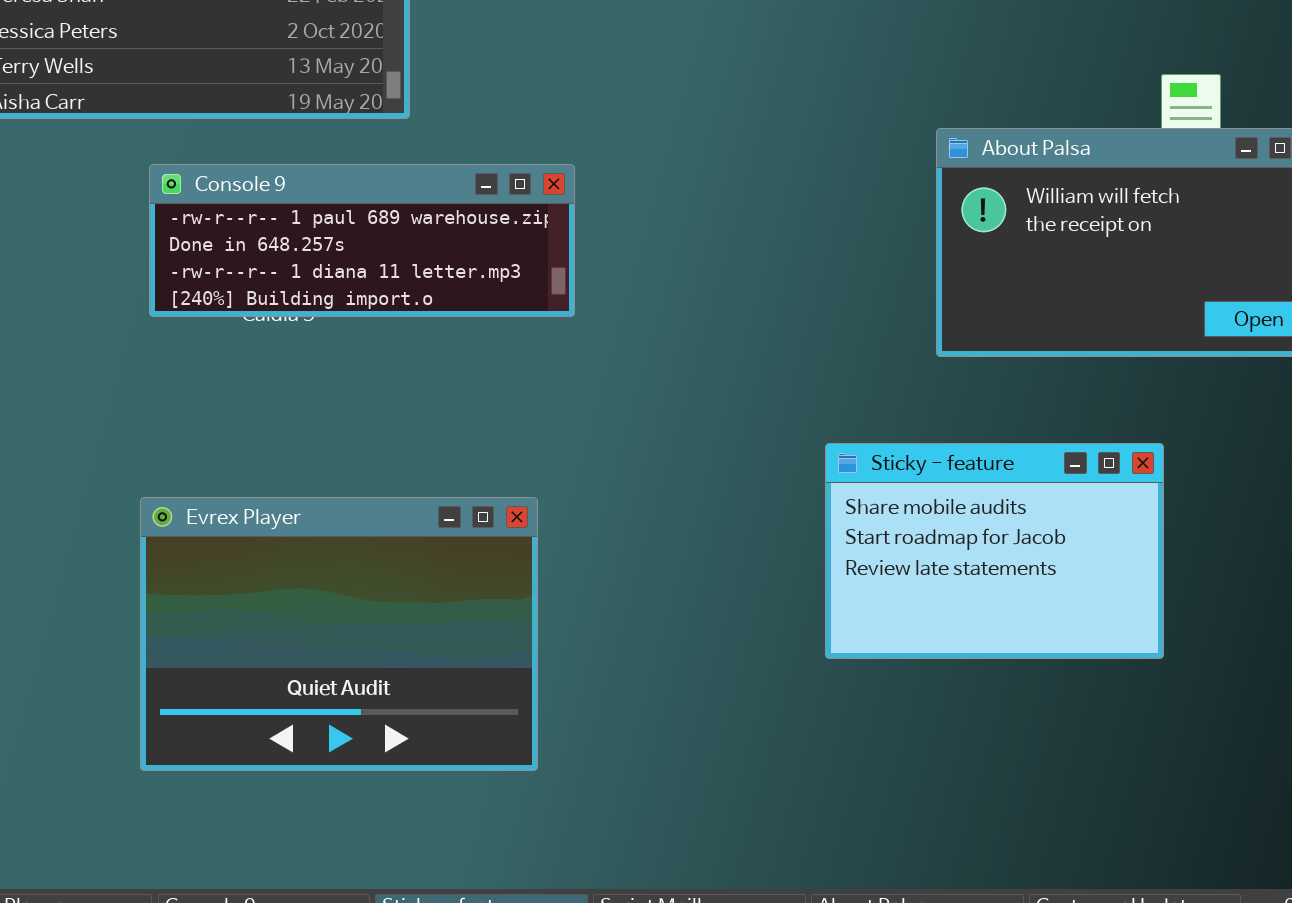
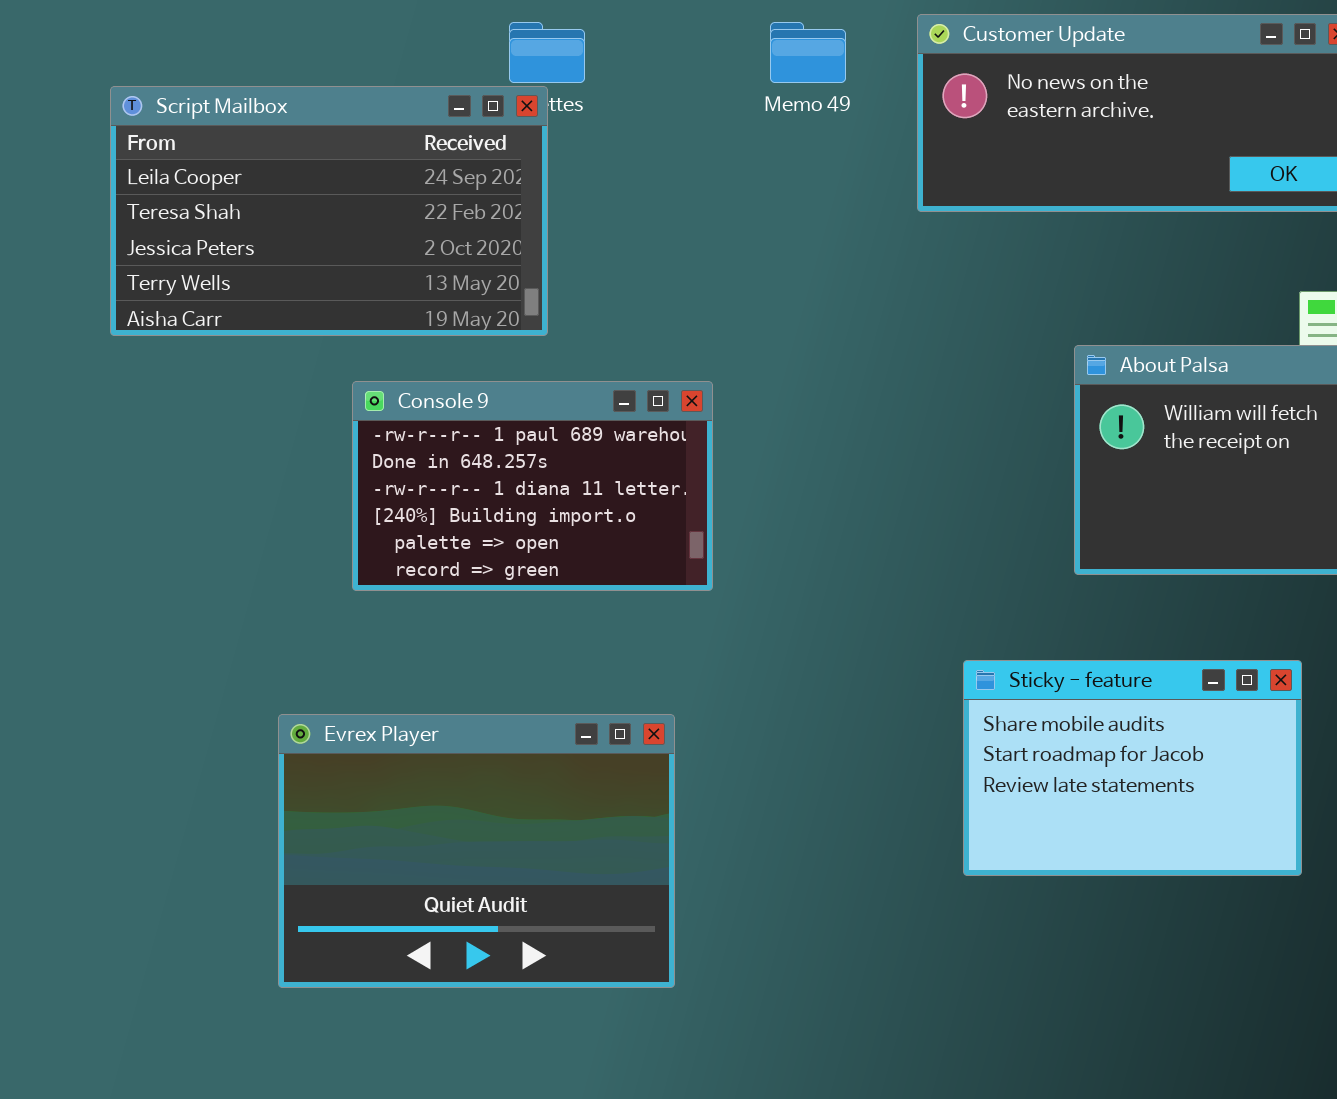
Console 9: [149,164,575,317] -> [352,381,713,591], resized

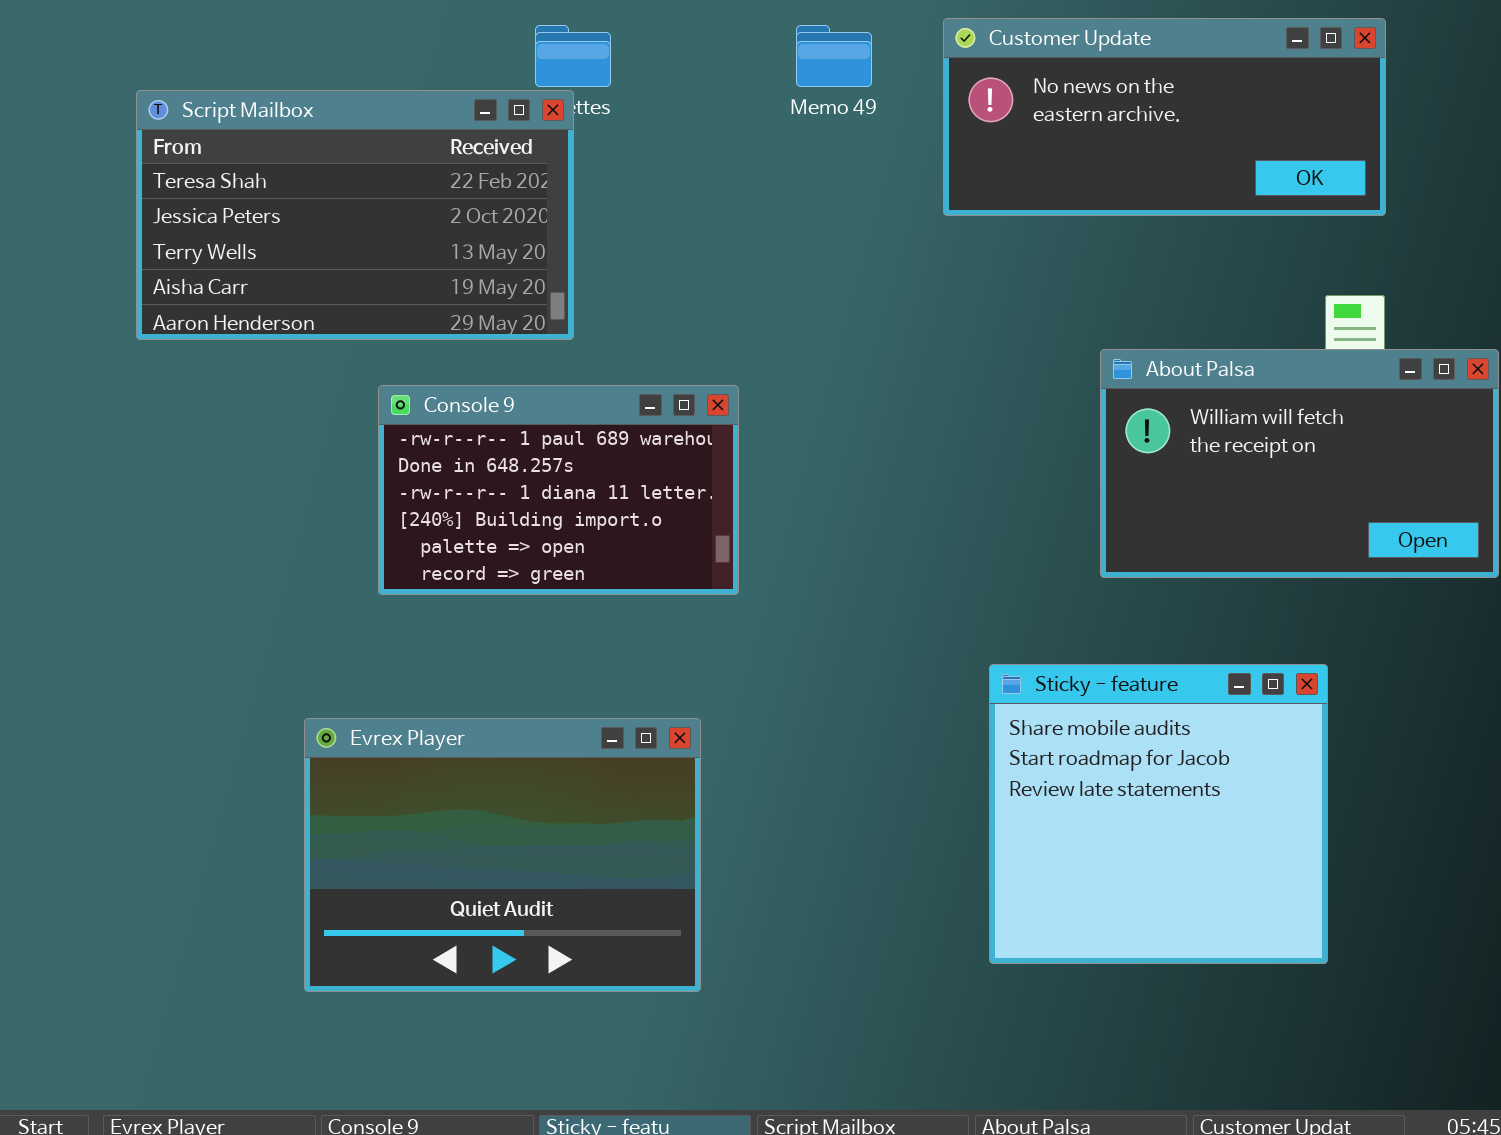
Script Mailbox: [110,86,548,336] -> [136,90,574,340], scrolled down 1 row
Sticky - feature: [963,660,1302,876] -> [989,664,1328,964], resized

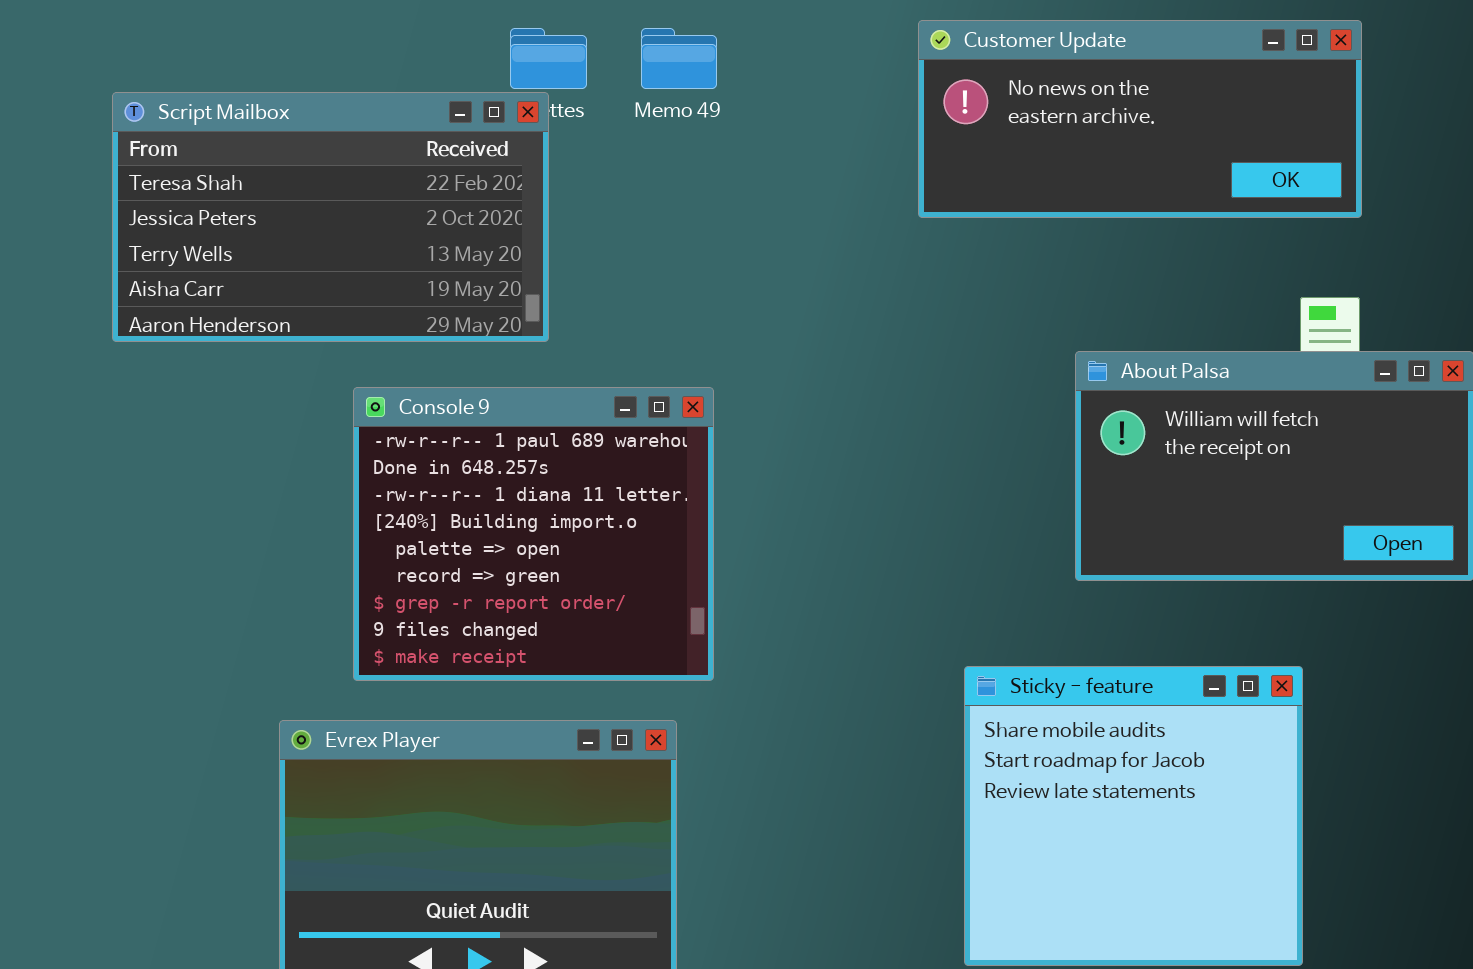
Memo 49: [796,25,872,87] -> [641,28,717,89], moved
Console 9: [378,385,739,595] -> [353,387,714,681], resized

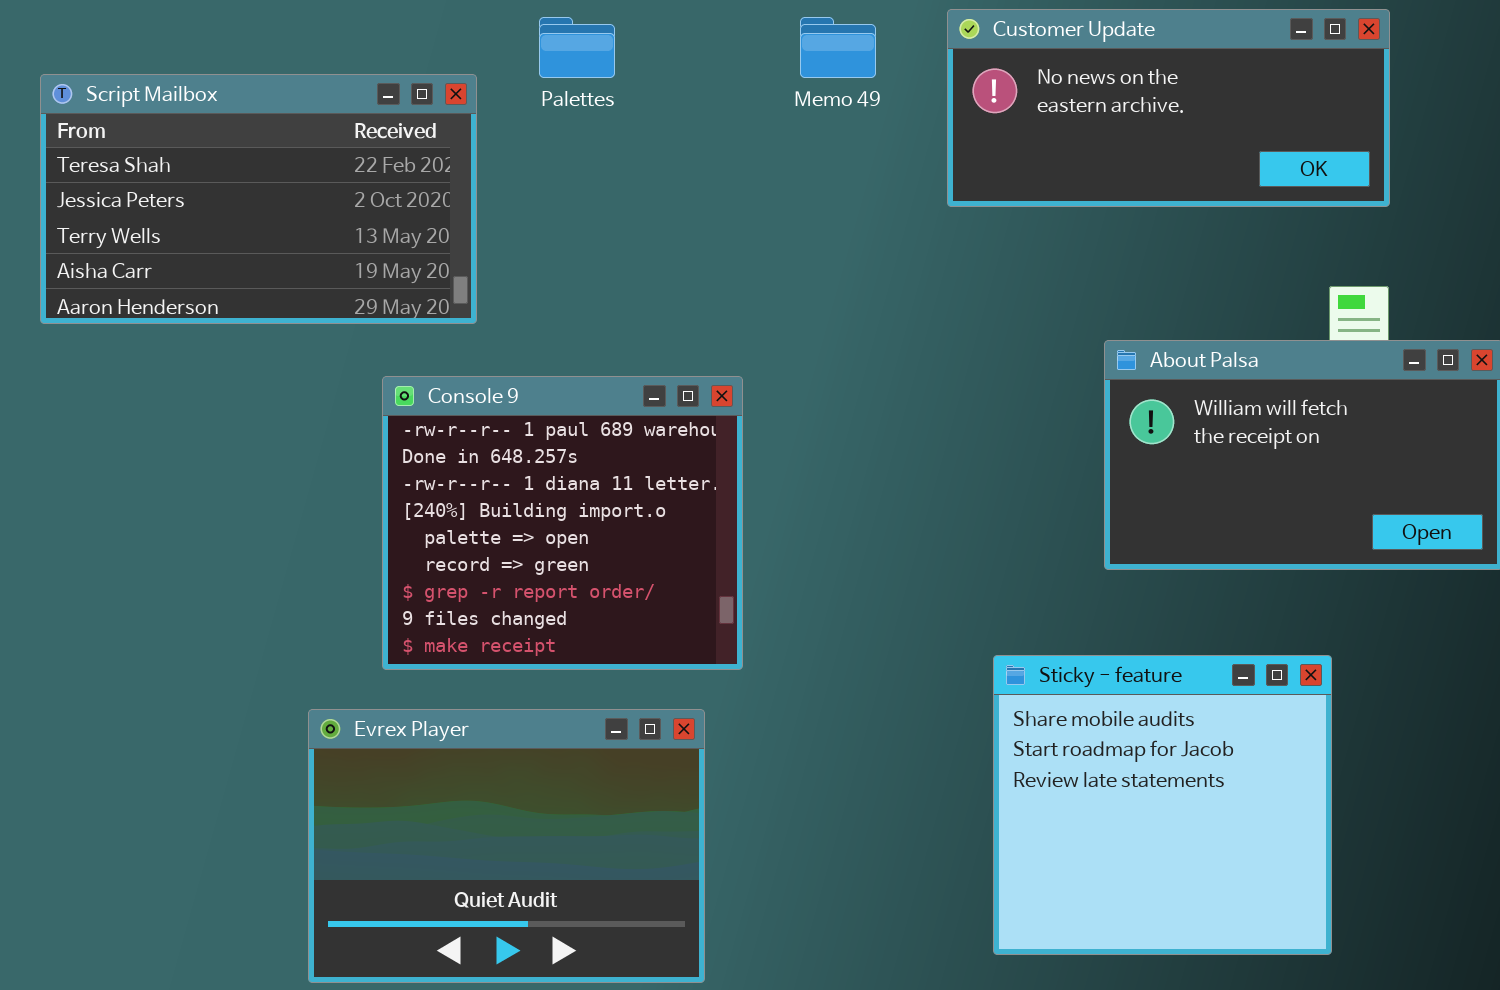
Memo 49: [641,28,717,89] -> [800,17,876,78], moved
Script Mailbox: [112,92,549,342] -> [40,74,477,324], moved

